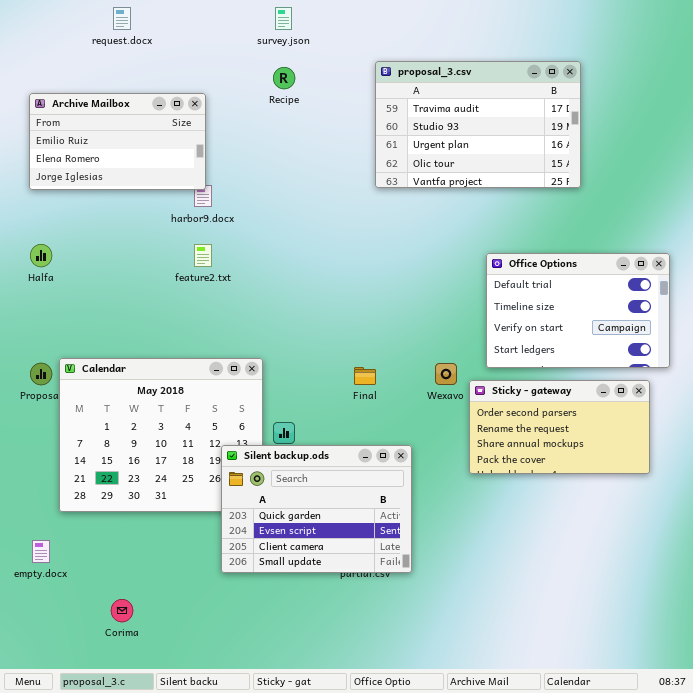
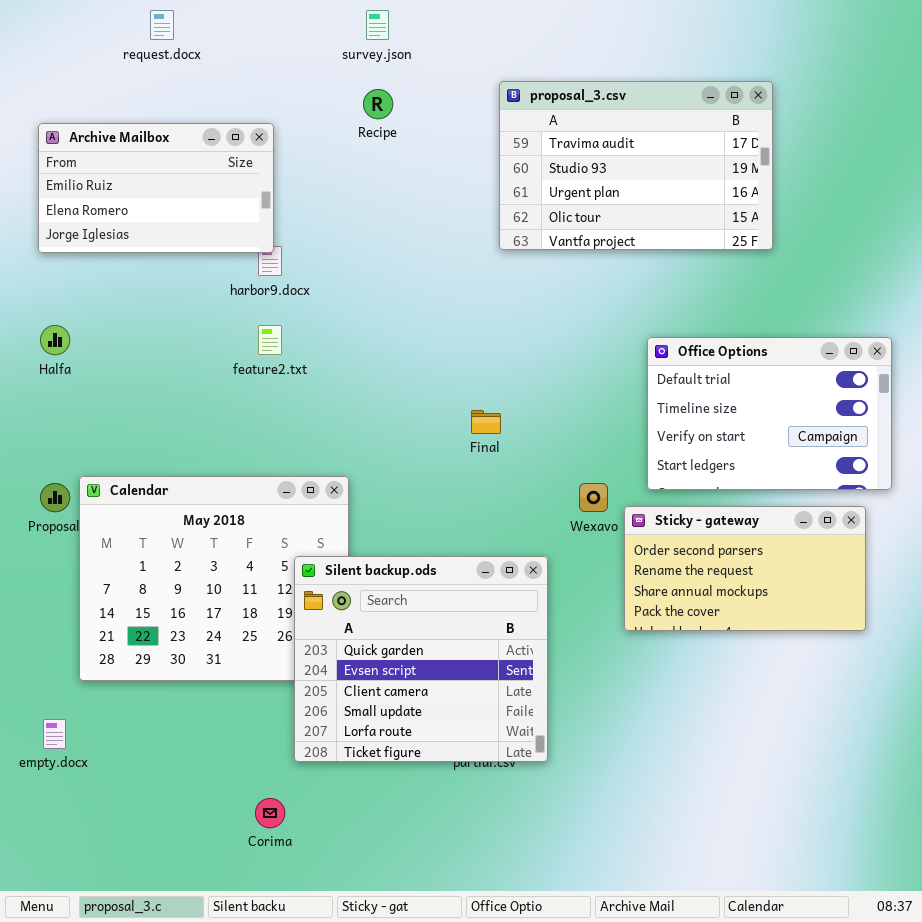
Final: [354,367,376,385] -> [471,410,501,434], moved
Silent backup.ods: [221,445,412,573] -> [294,556,548,762], resized
Corima: [111,599,133,622] -> [255,798,285,828], moved

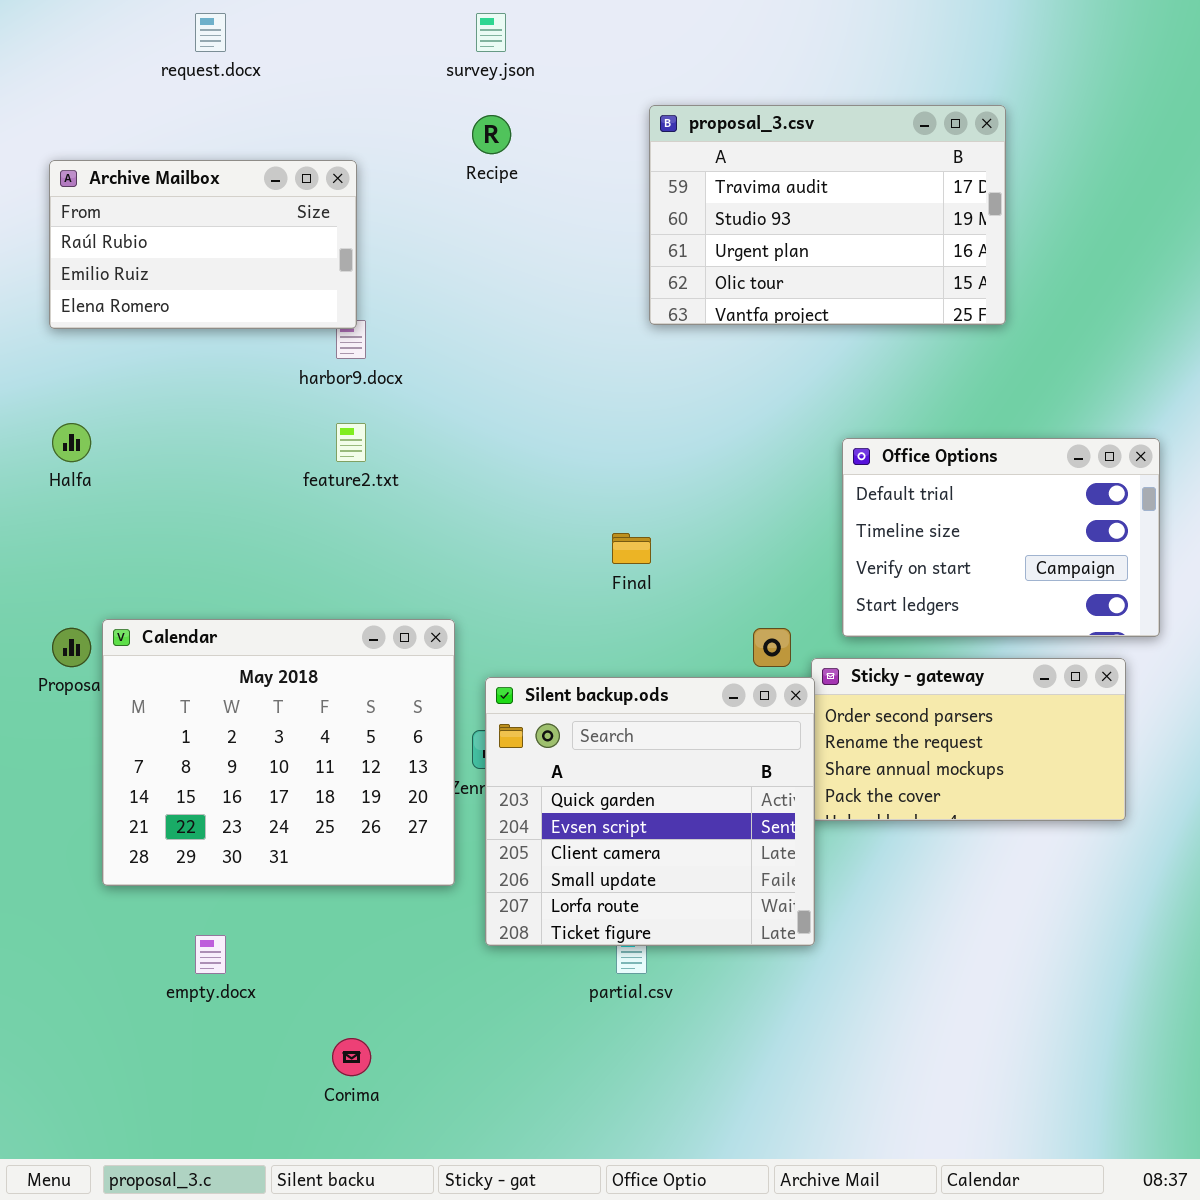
Archive Mailbox: [38,123,274,253] -> [49,160,357,329], scrolled up 1 row
Silent backup.ods: [294,556,548,762] -> [485,677,815,946], moved
empty.docx: [43,719,66,749] -> [195,935,226,974], moved

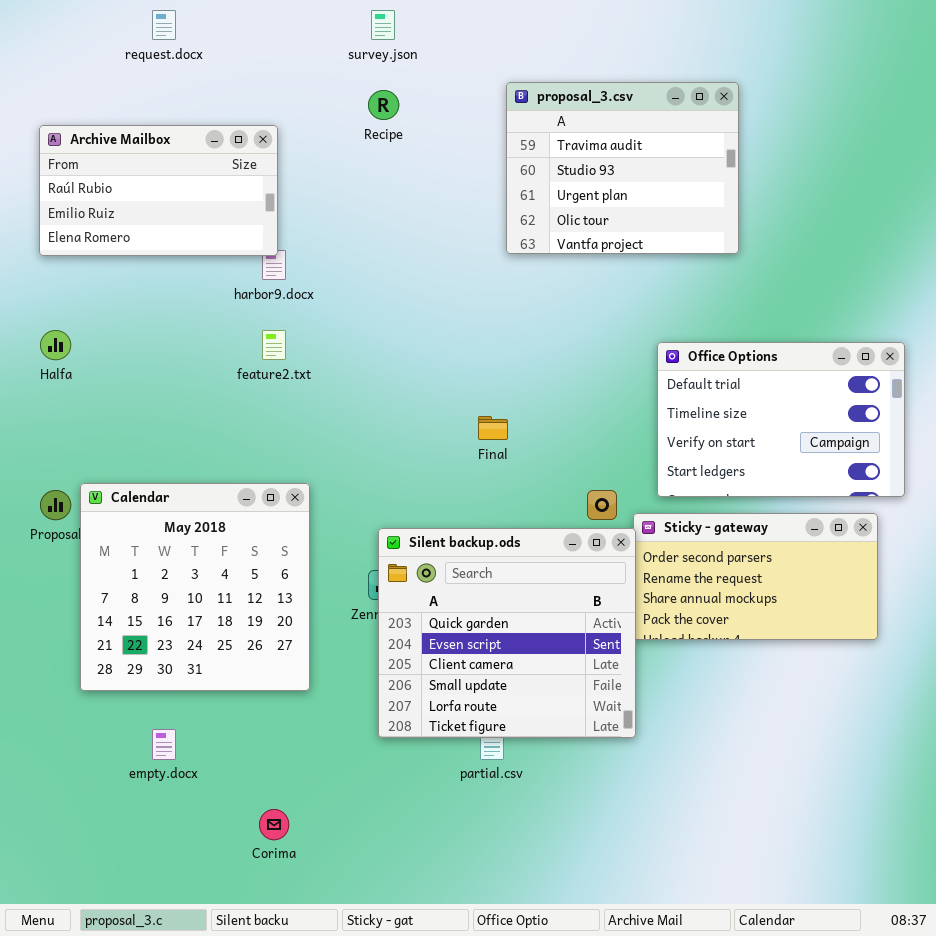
proposal_3.csv: [649,105,1006,325] -> [506,82,739,254], resized
Calendar: [102,619,455,886] -> [80,483,310,691], resized

